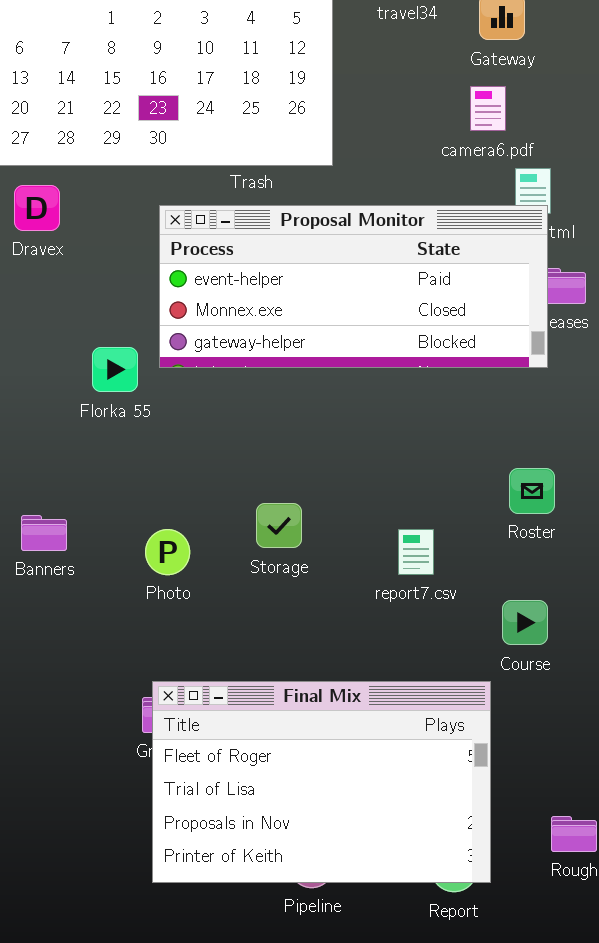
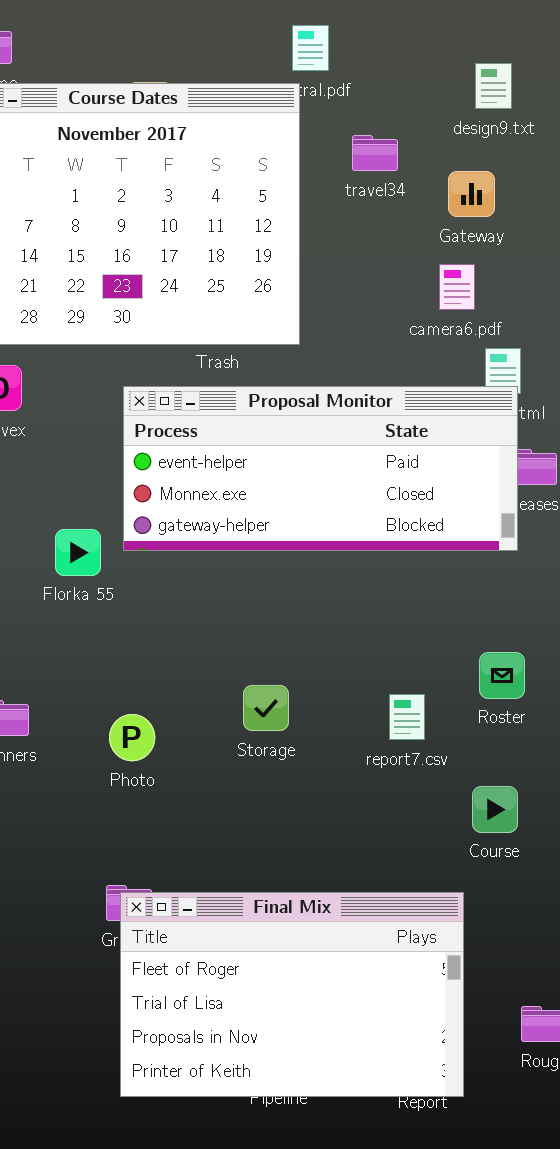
Storage: [256,503,302,548] -> [243,685,289,731], moved
report7.csv: [398,529,434,575] -> [389,694,425,740], moved
Final Mix: [152,681,491,883] -> [120,892,464,1097], moved

